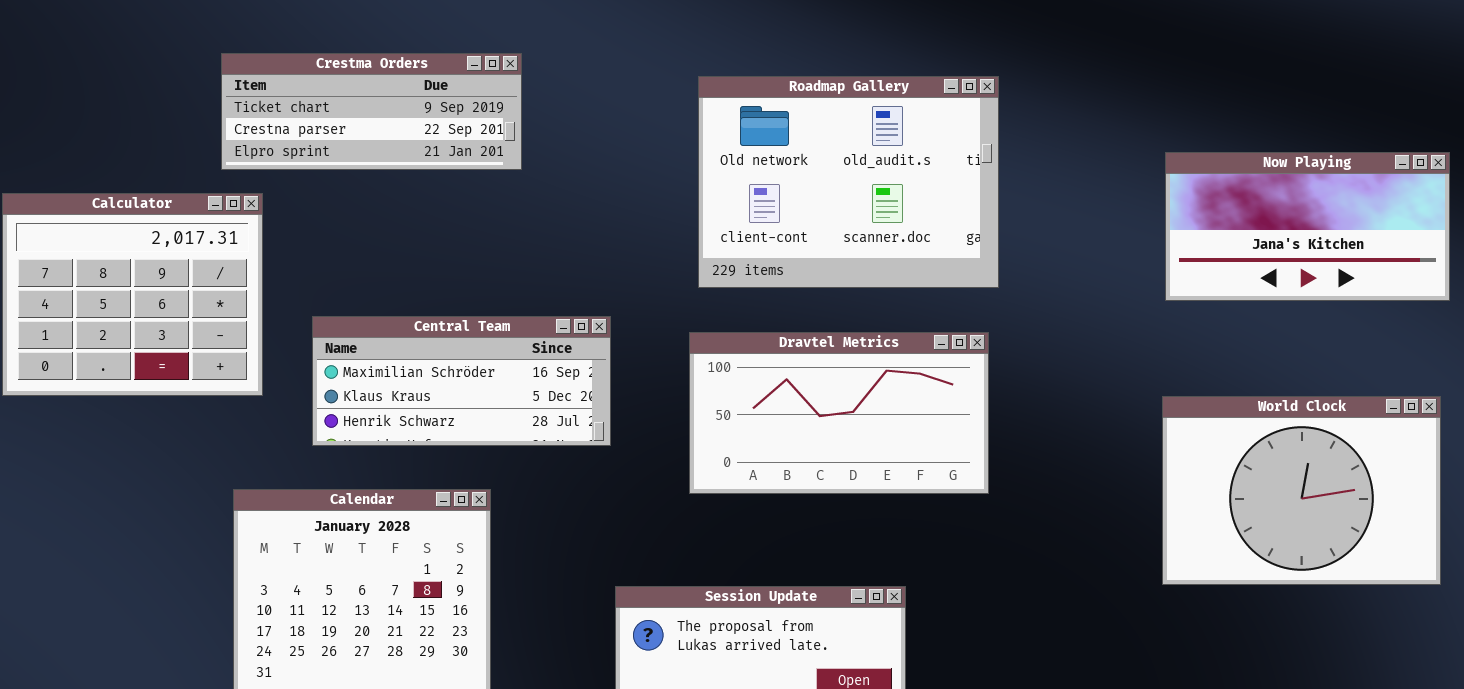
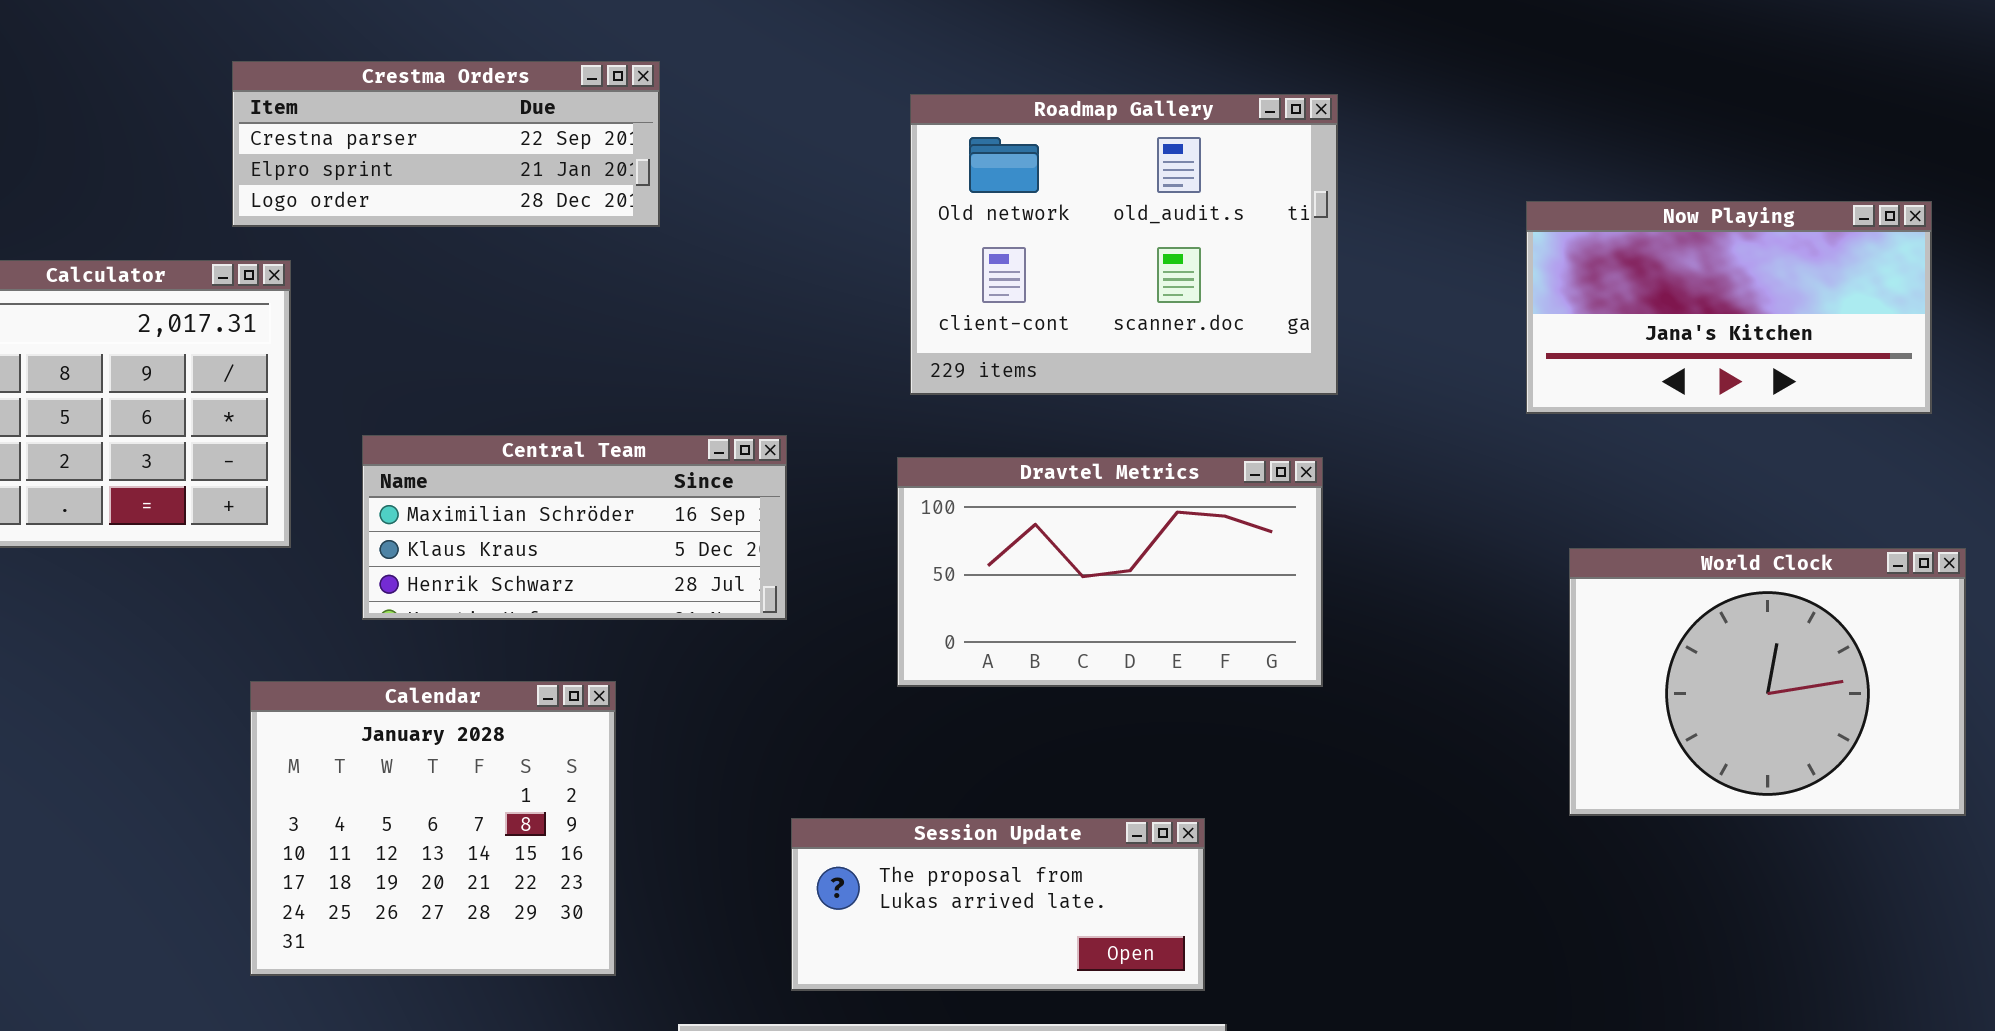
Crestma Orders: [221,53,522,170] -> [232,61,660,227], scrolled down 1 row
Now Playing: [1165,152,1450,301] -> [1526,201,1932,414], moved

